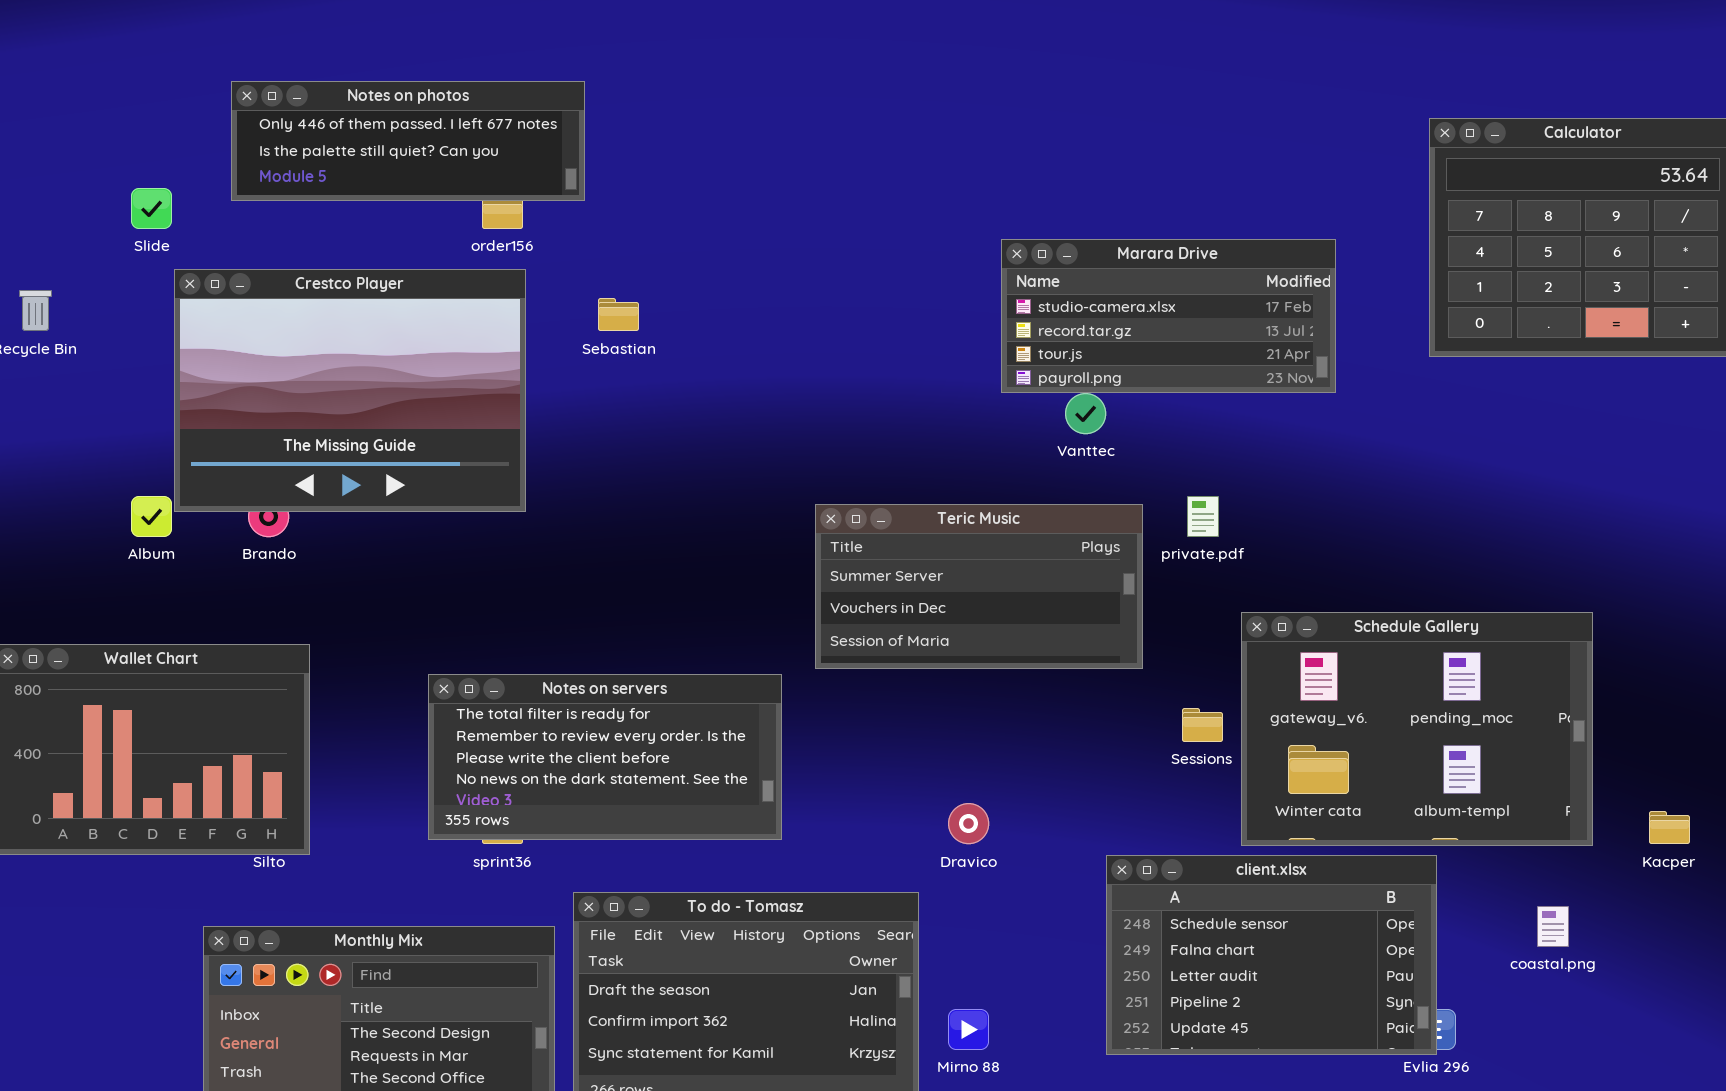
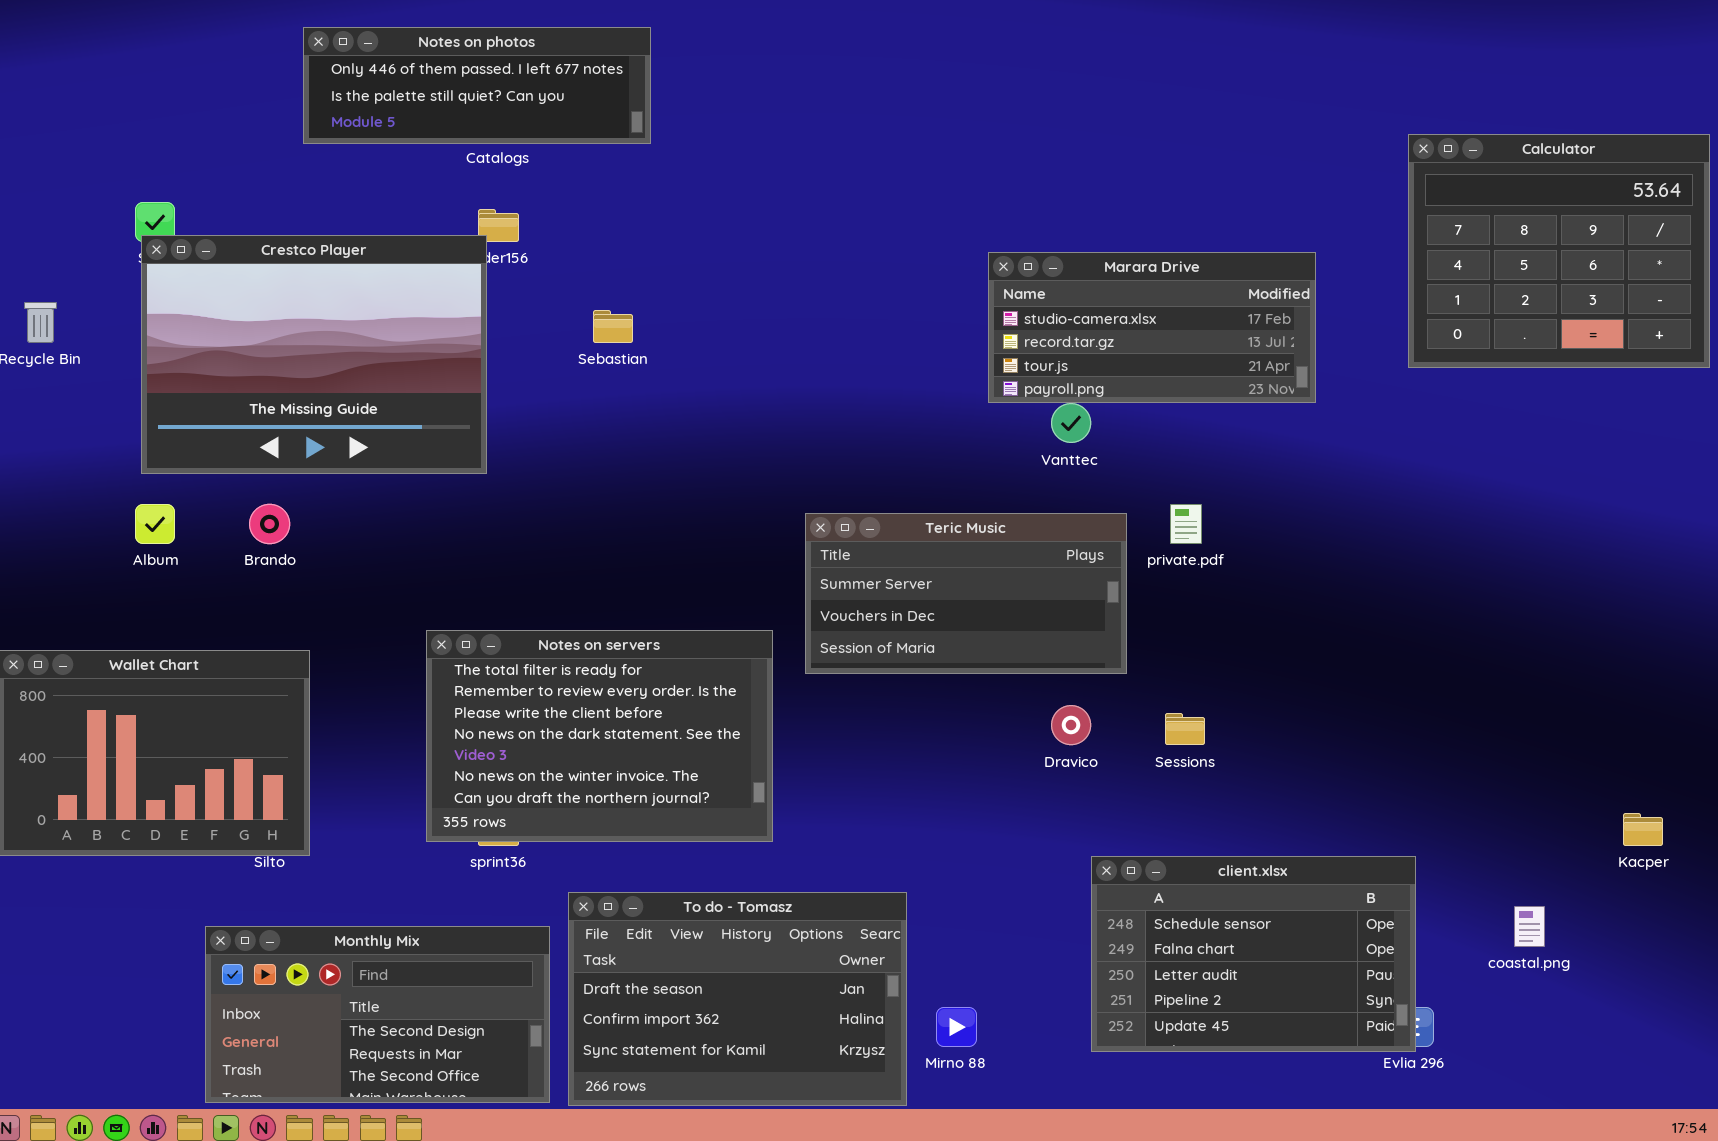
Notes on photos: [231,81,585,201] -> [303,27,651,144], moved
Crestco Player: [174,269,526,512] -> [141,235,487,474], moved
Schedule Gallery: [1241,612,1593,846] -> none, closed
Notes on servers: [428,674,782,840] -> [426,630,773,842], resized
Dravico: [948,803,989,844] -> [1051,705,1091,745], moved

